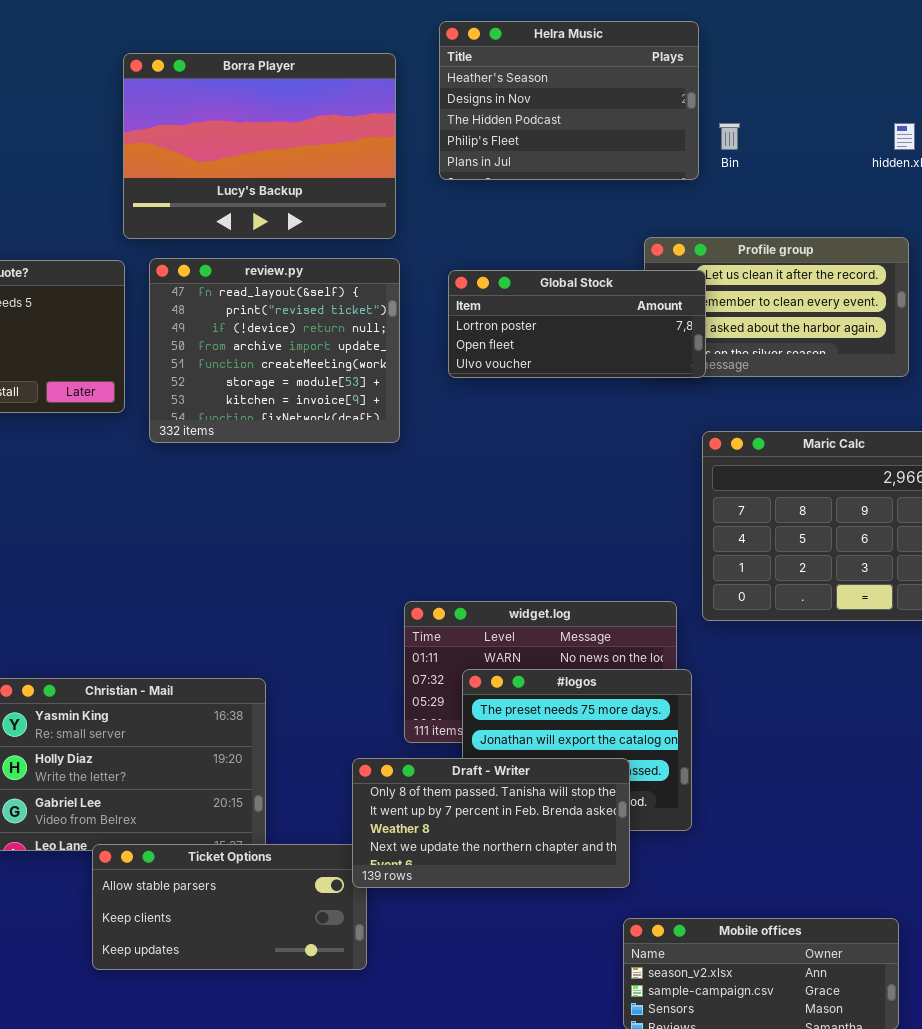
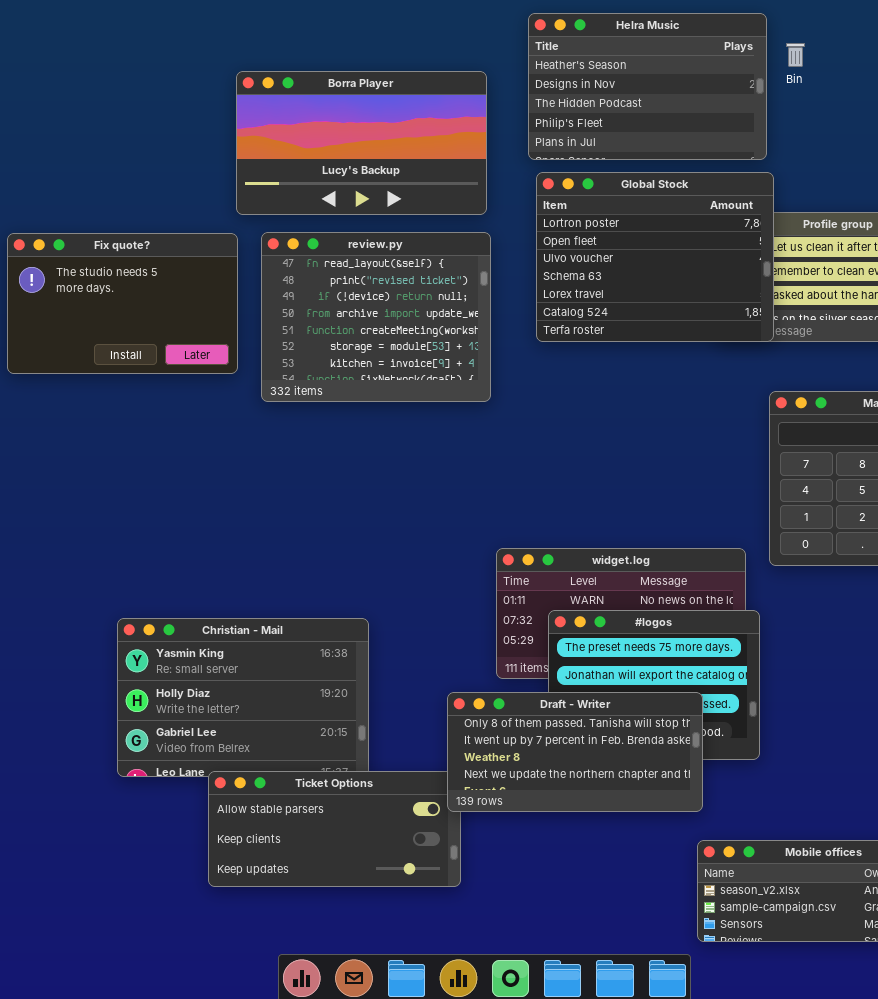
Borra Player: [123,53,396,239] -> [236,71,487,215], resized
Bin: [719,123,740,150] -> [786,43,805,67], moved
Global Stock: [448,270,706,378] -> [536,172,774,342], resized

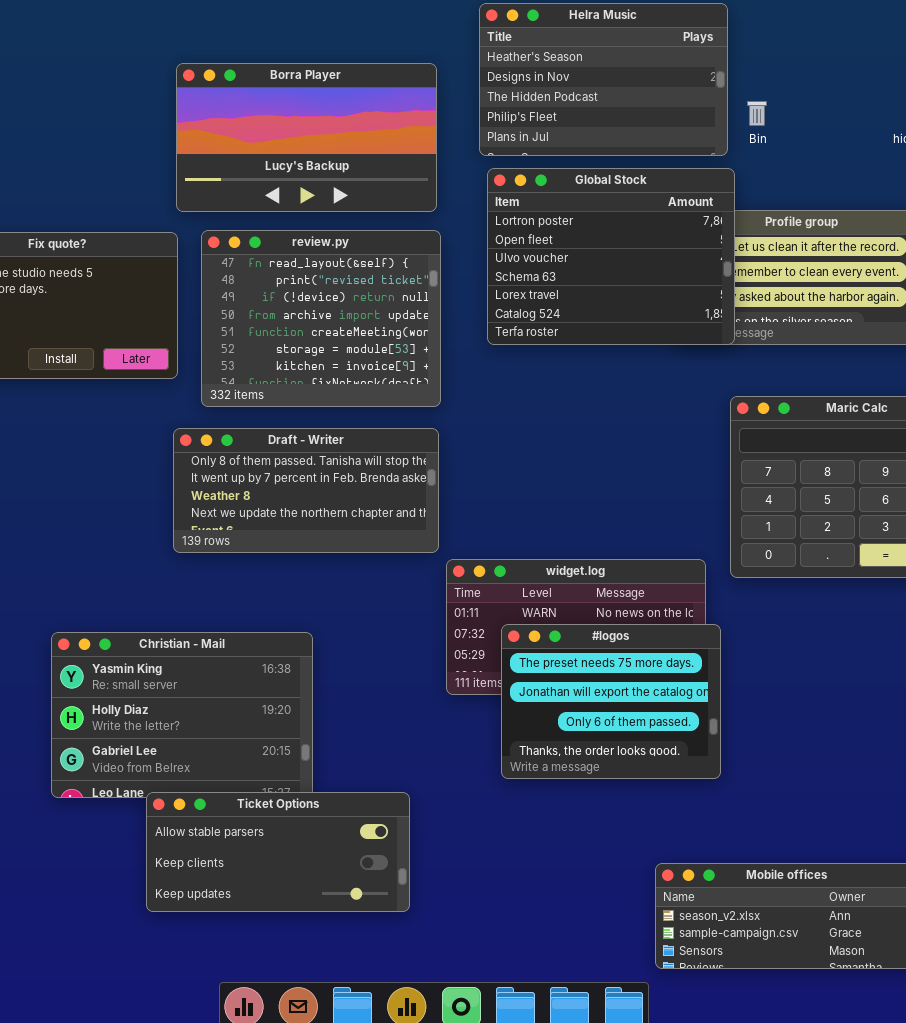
Bin: [786,43,805,67] -> [747,101,767,126], moved
Draft - Writer: [447,692,703,812] -> [173,428,439,553], moved

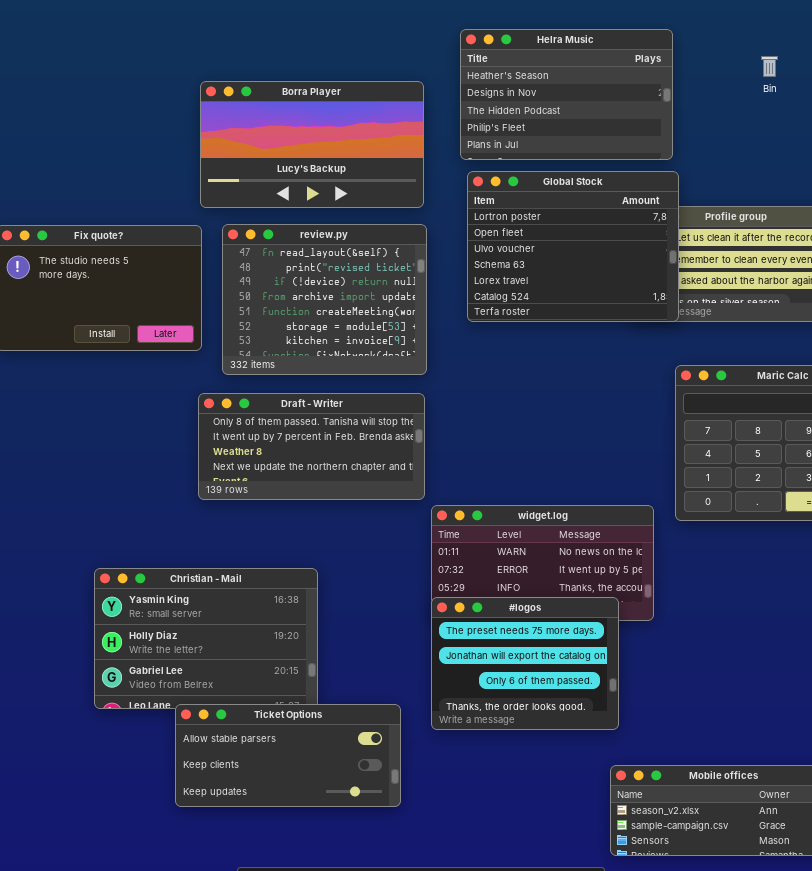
Bin: [747,101,767,126] -> [761,56,778,77], moved
#logos: [501,624,721,779] -> [431,597,619,730], moved

